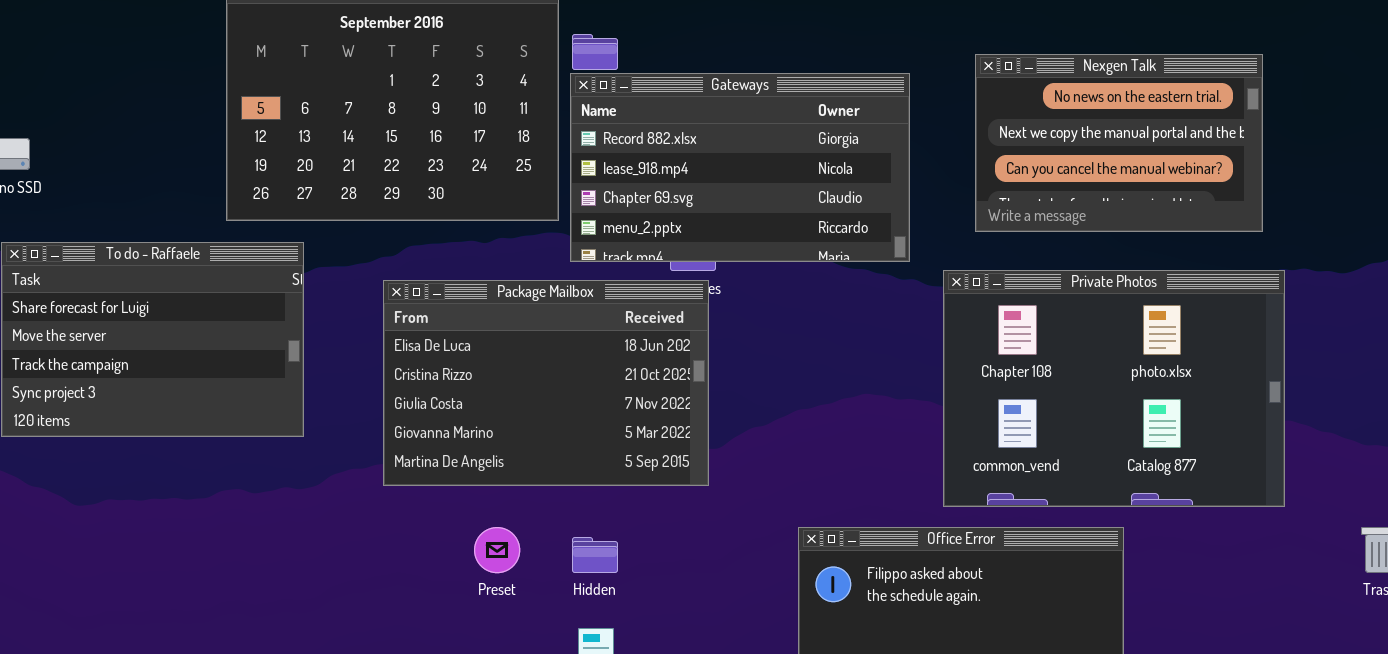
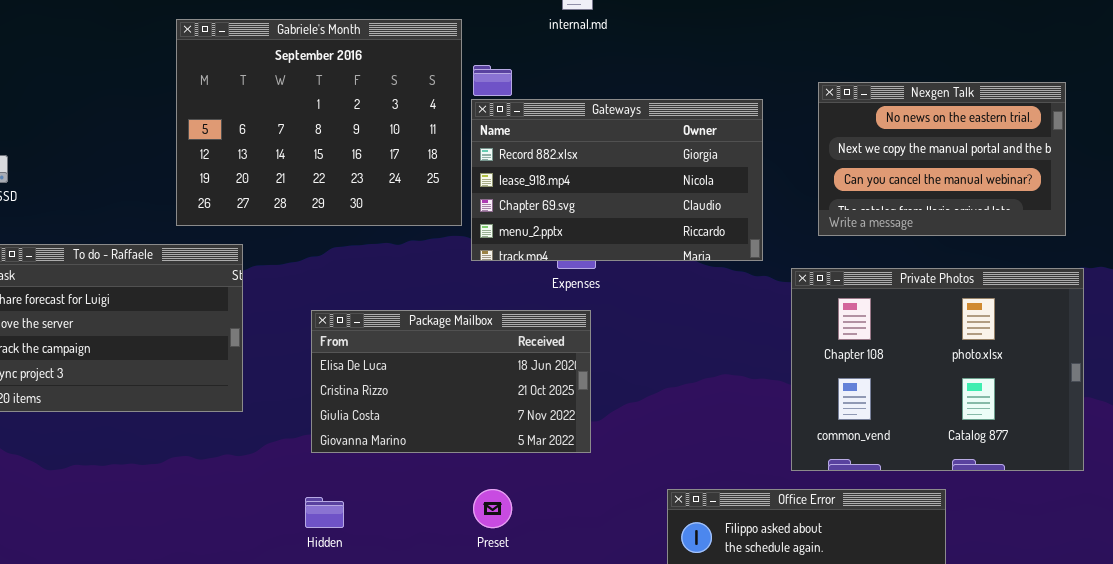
Package Mailbox: [383,280,709,486] -> [311,310,591,453], resized
Preset: [474,527,520,573] -> [473,489,512,528], moved
Hidden: [572,537,618,573] -> [305,497,344,528], moved

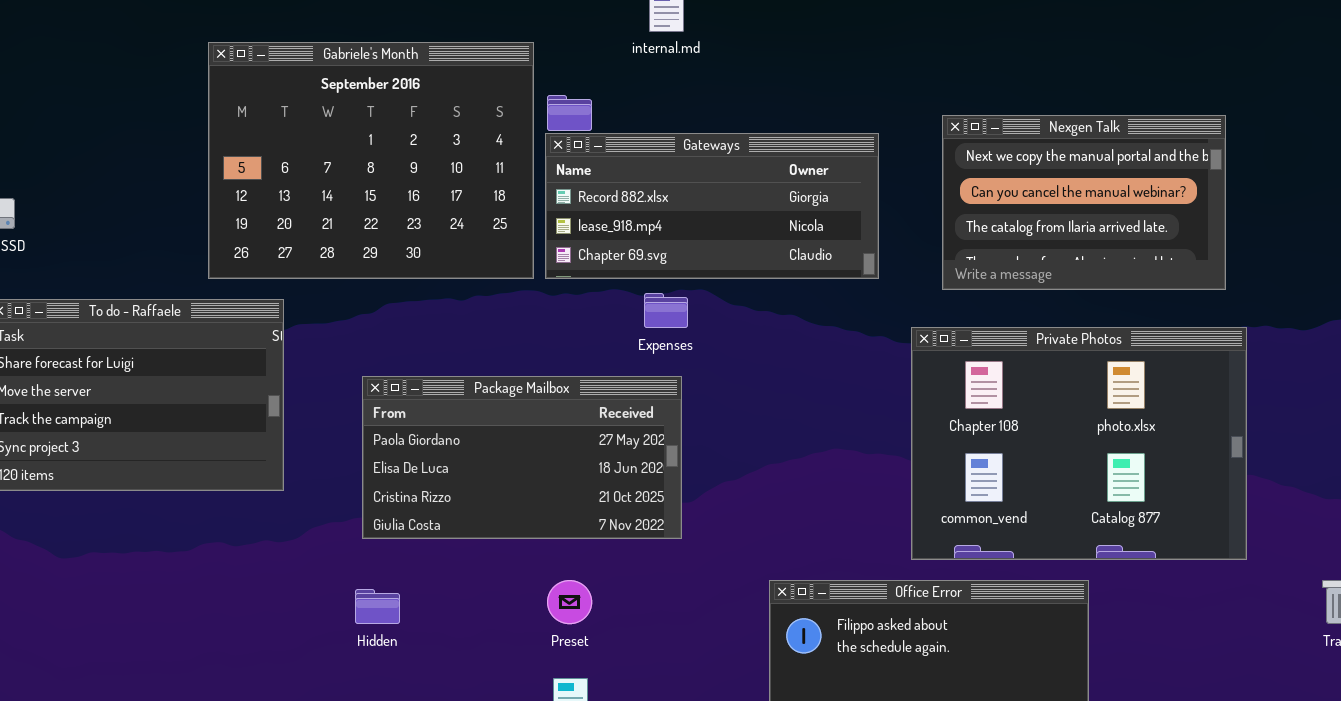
Nexgen Talk: [818,82,1066,236] -> [942,115,1226,290], scrolled down 1 row
Gateways: [471,99,763,261] -> [545,133,879,279], resized
Package Mailbox: [311,310,591,453] -> [362,376,682,539], scrolled up 1 row

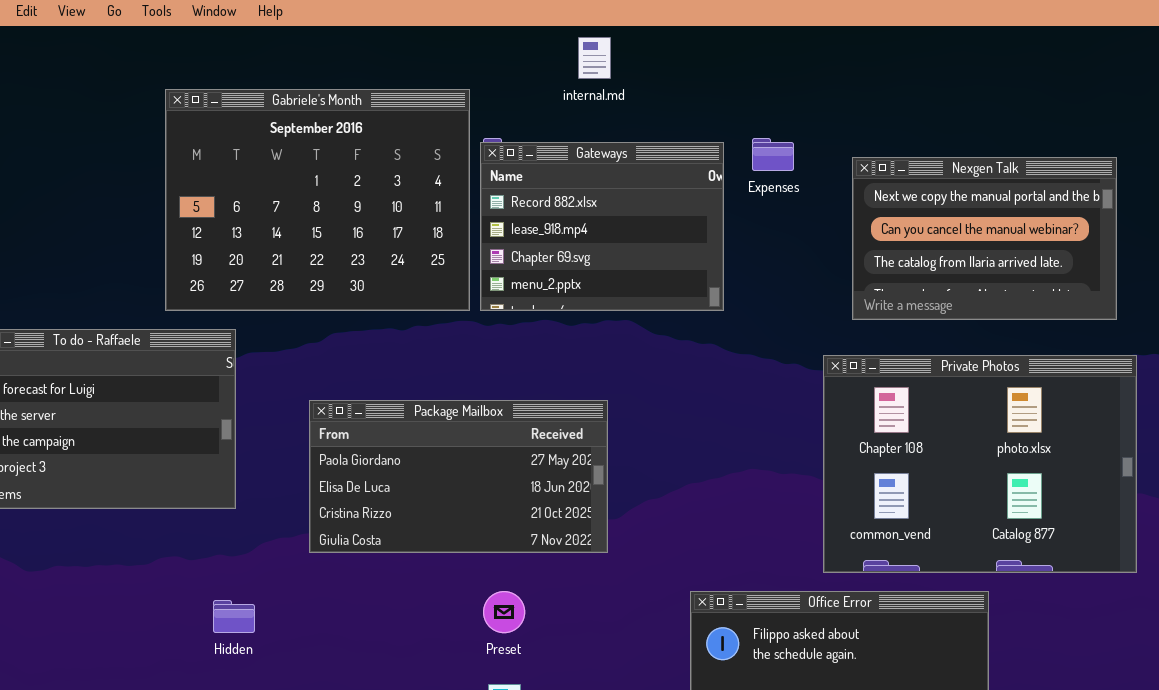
Gateways: [545,133,879,279] -> [480,142,724,311], resized
Expenses: [644,293,688,328] -> [752,138,794,171], moved
Hidden: [355,589,400,624] -> [213,600,255,633], moved

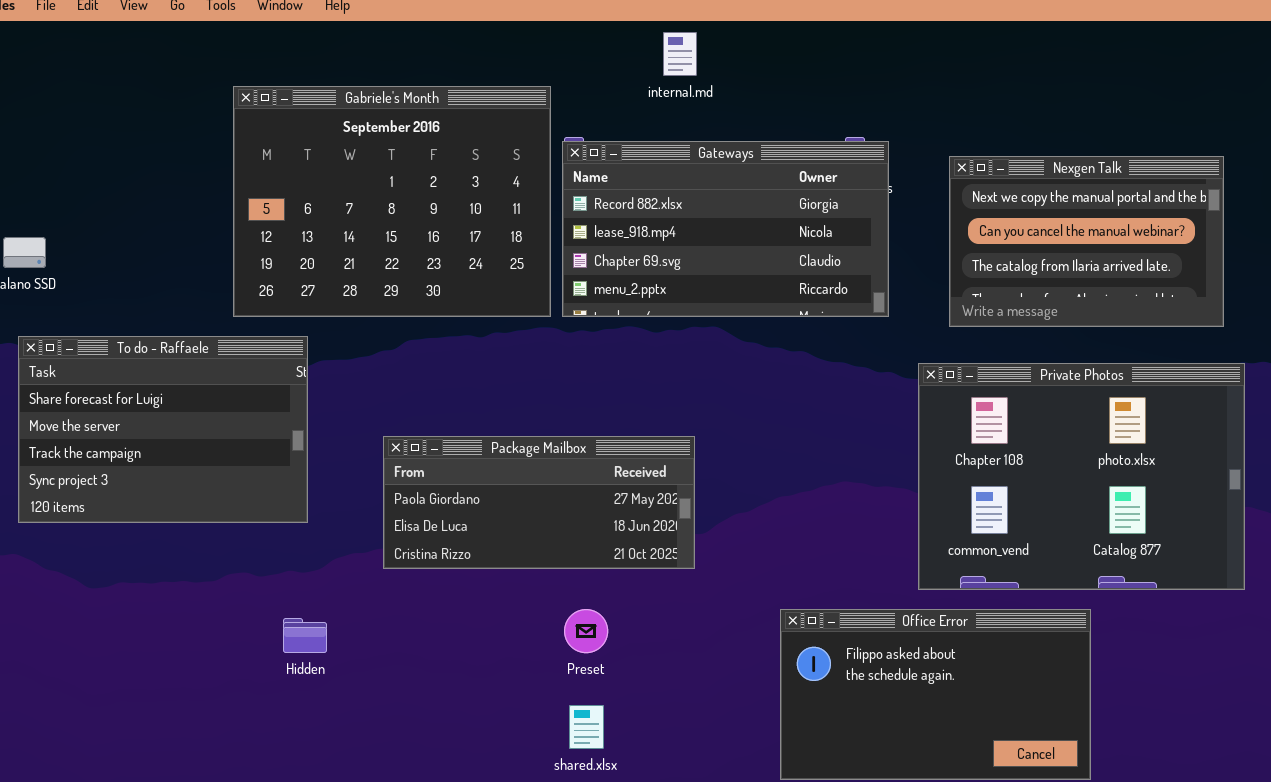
Gateways: [480,142,724,311] -> [562,141,889,317], resized
Package Mailbox: [309,400,608,553] -> [383,436,695,569], resized

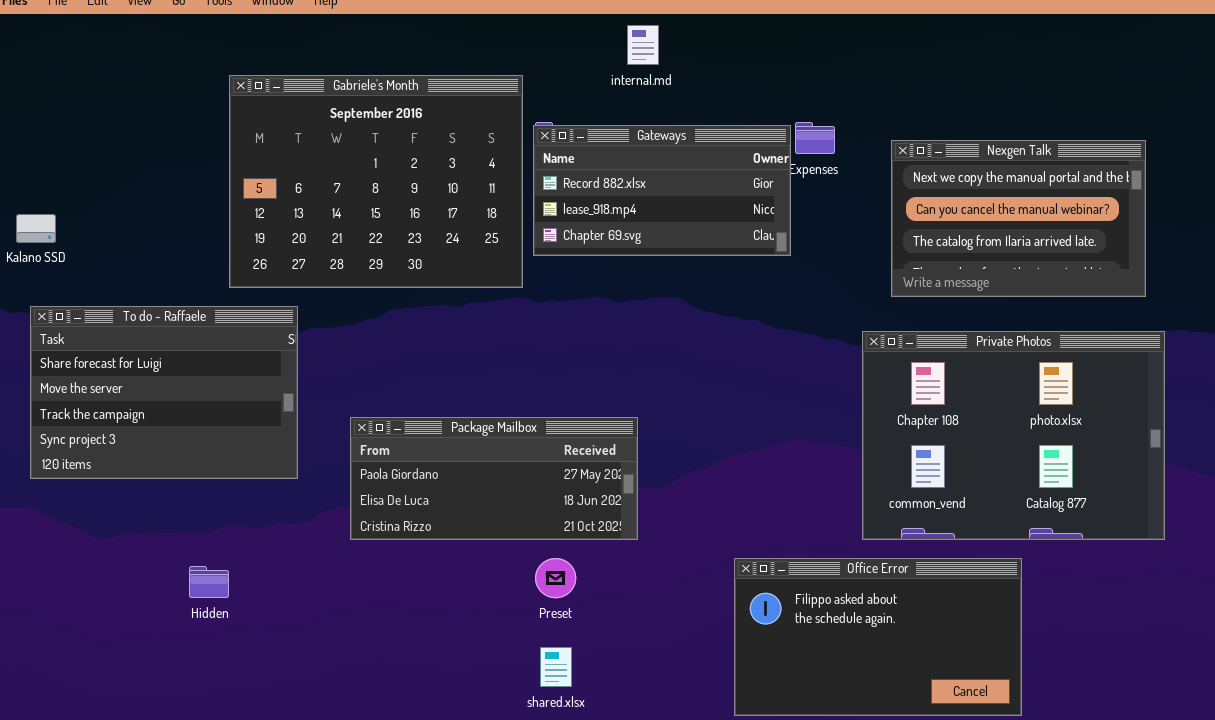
Gateways: [562,141,889,317] -> [533,125,791,256], resized
Package Mailbox: [383,436,695,569] -> [350,417,638,540], moved
Hidden: [283,618,327,653] -> [189,566,229,598], moved

